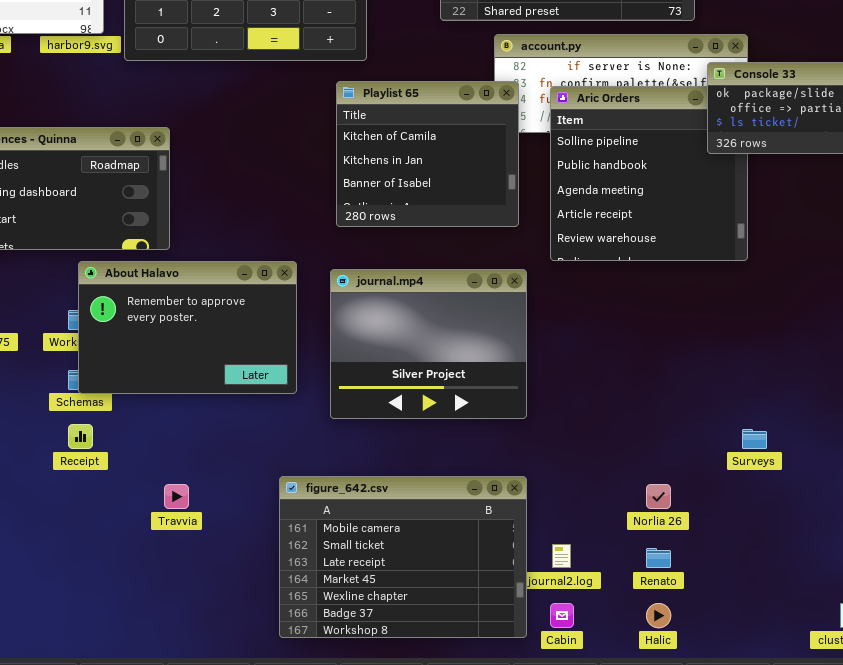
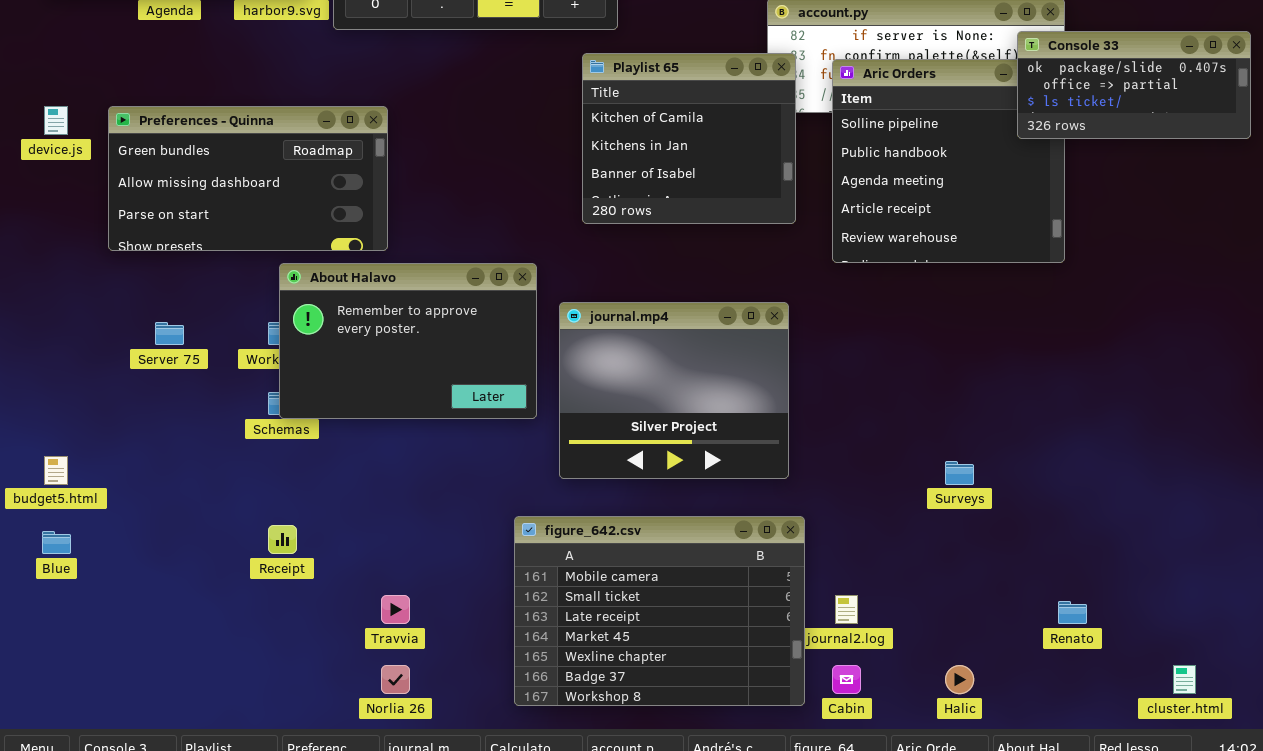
journal.mp4: [330,269,527,419] -> [559,302,789,479], moved
Receipt: [68,424,93,449] -> [268,525,297,554], moved
Surveys: [742,429,767,449] -> [945,461,974,485], moved
Travvia: [164,484,189,509] -> [381,595,410,624], moved
Norlia 26: [646,484,671,509] -> [381,665,410,694], moved
Renato: [646,548,671,568] -> [1058,601,1087,624], moved

